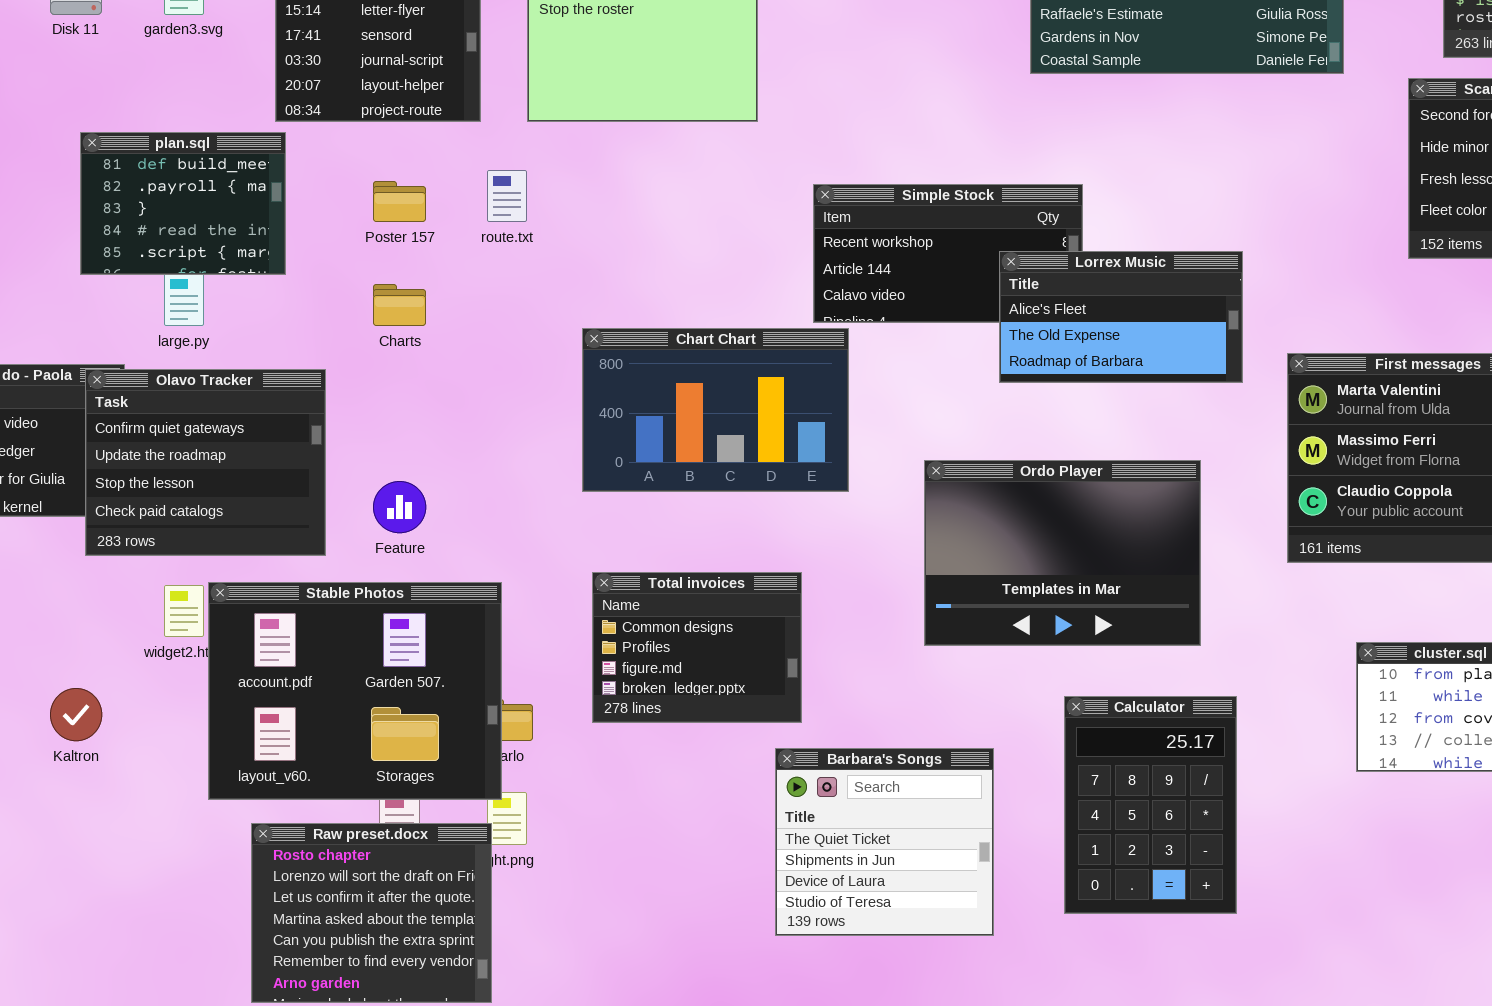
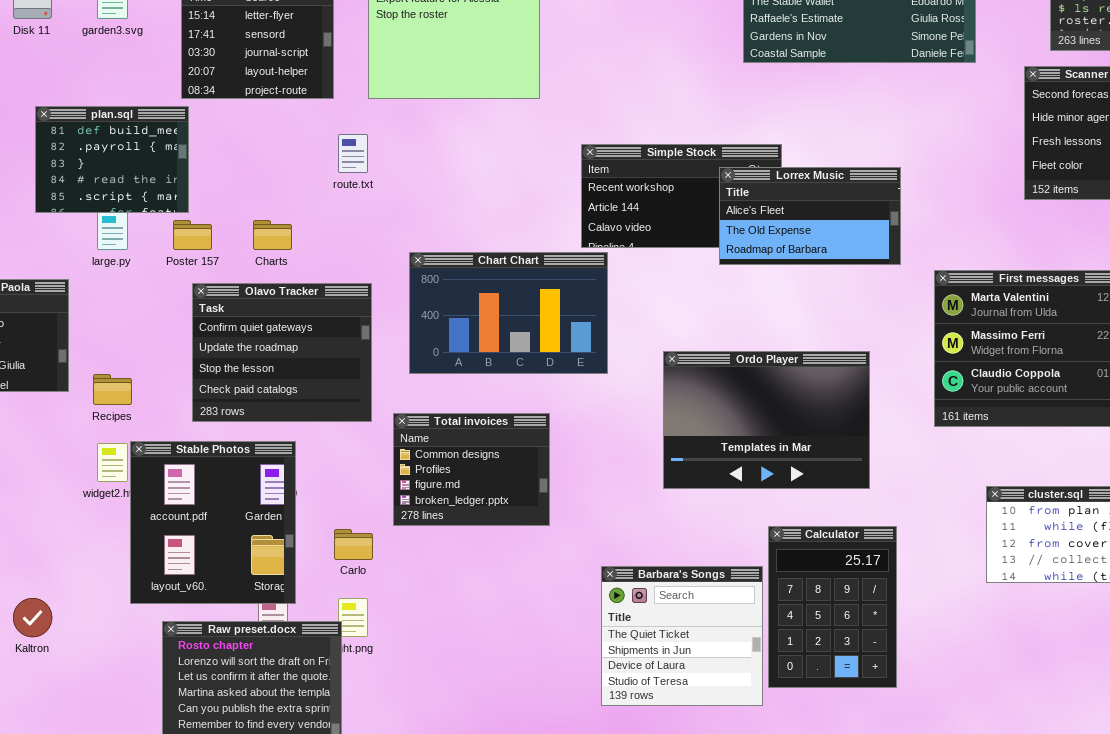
Poster 157: [373,181,426,222] -> [173,220,212,250], moved
Lorrex Music: [999,251,1243,383] -> [719,167,901,265], moved
Olavo Tracker: [85,369,326,556] -> [192,283,372,422], moved
Total invoices: [592,572,802,723] -> [393,413,550,526], moved
Stable Photos: [208,582,502,800] -> [130,441,296,604], resized
Kaltron: [50,688,102,741] -> [13,598,52,637], moved
Barbara's Songs: [775,748,994,936] -> [601,566,763,706], moved

